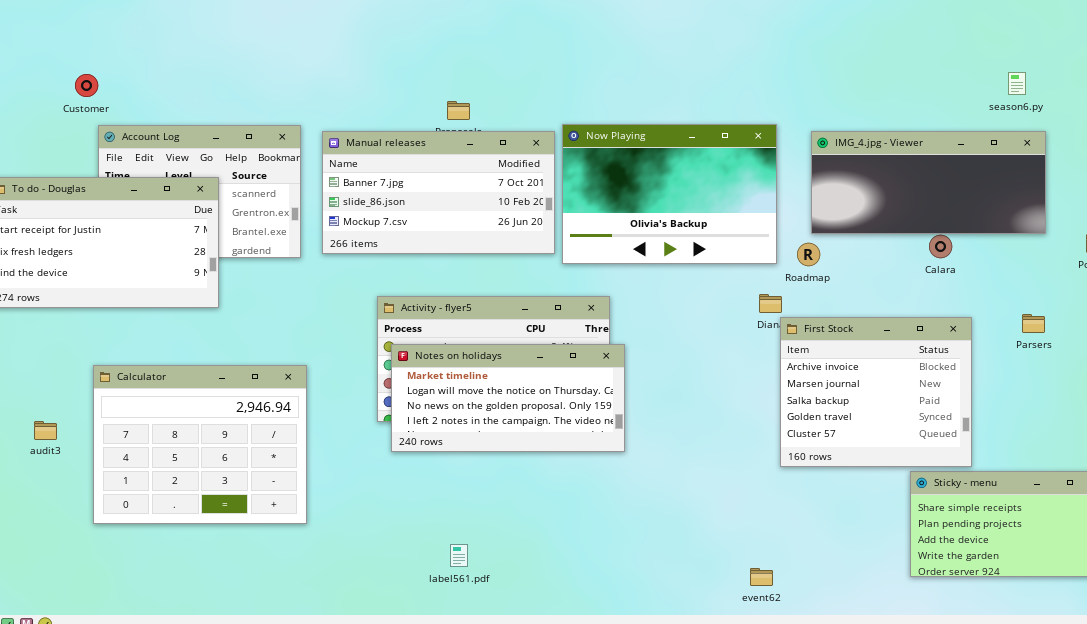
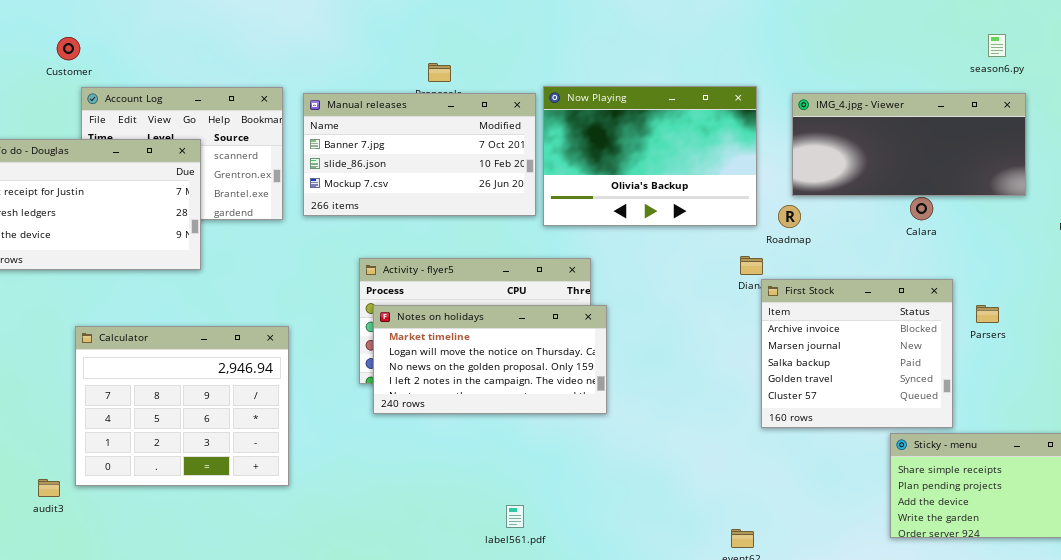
Parsers: [1022,314,1045,333] -> [976,305,999,323], moved
audit3: [34,421,57,440] -> [38,479,60,497], moved
label561.pdf: [450,544,468,567] -> [506,505,524,528], moved

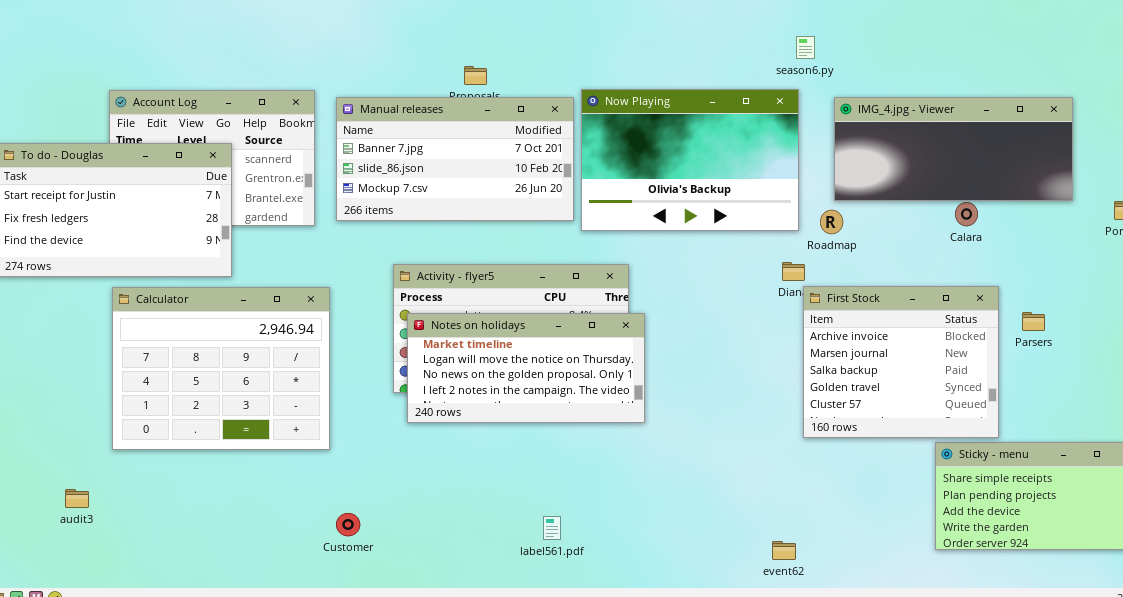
season6.py: [988,34,1006,57] -> [796,36,815,59], moved
Customer: [57,37,80,60] -> [336,513,360,536], moved
Calculator: [75,326,289,486] -> [112,287,330,450], moved

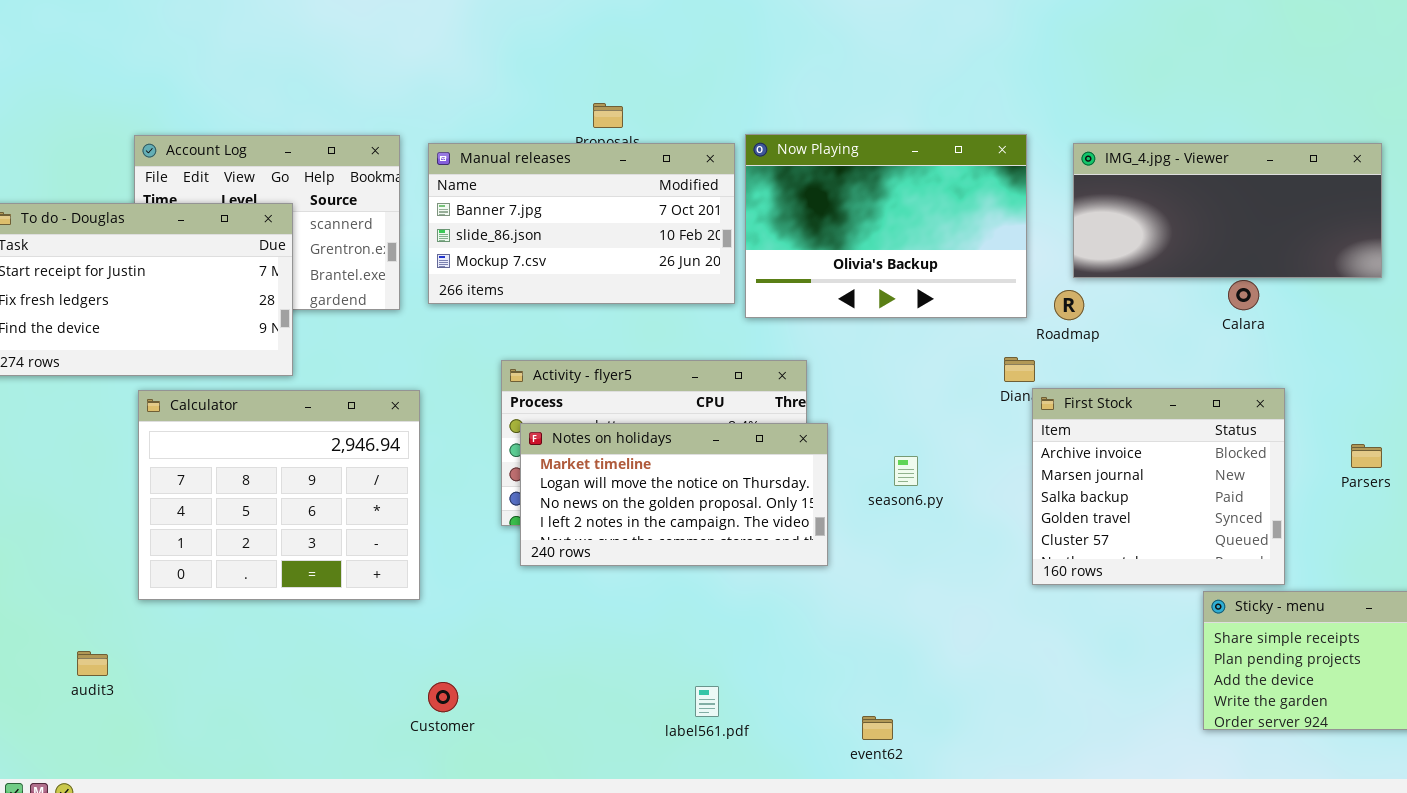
season6.py: [796,36,815,59] -> [894,456,918,486], moved
Parsers: [1022,312,1045,331] -> [1351,444,1382,468], moved
event62: [772,541,796,560] -> [862,716,893,740], moved

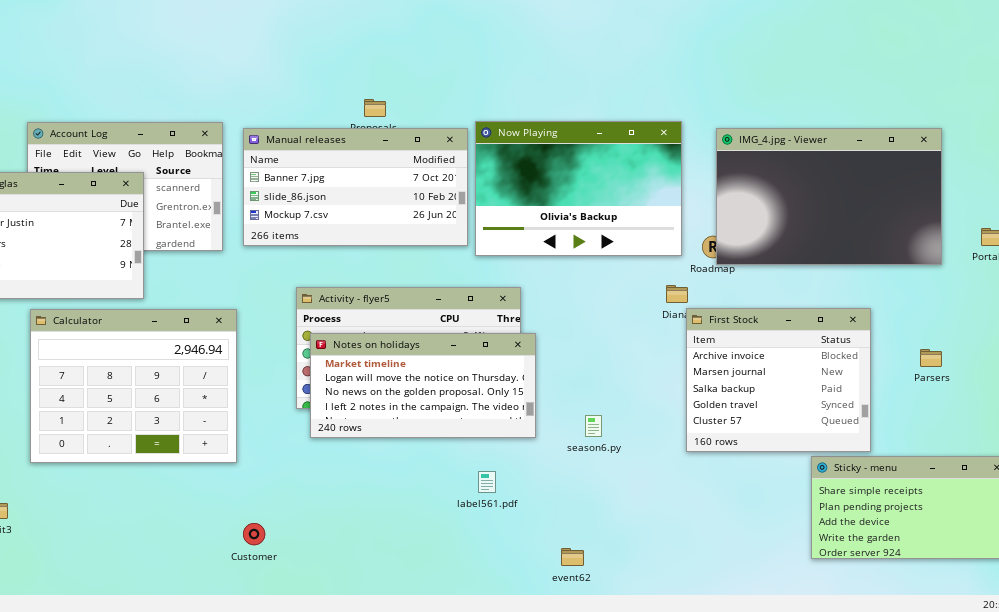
IMG_4.jpg - Viewer: [1073,143,1382,278] -> [716,128,942,265], resized
season6.py: [894,456,918,486] -> [585,415,602,437], moved
label561.pdf: [695,686,719,717] -> [478,471,496,493], moved

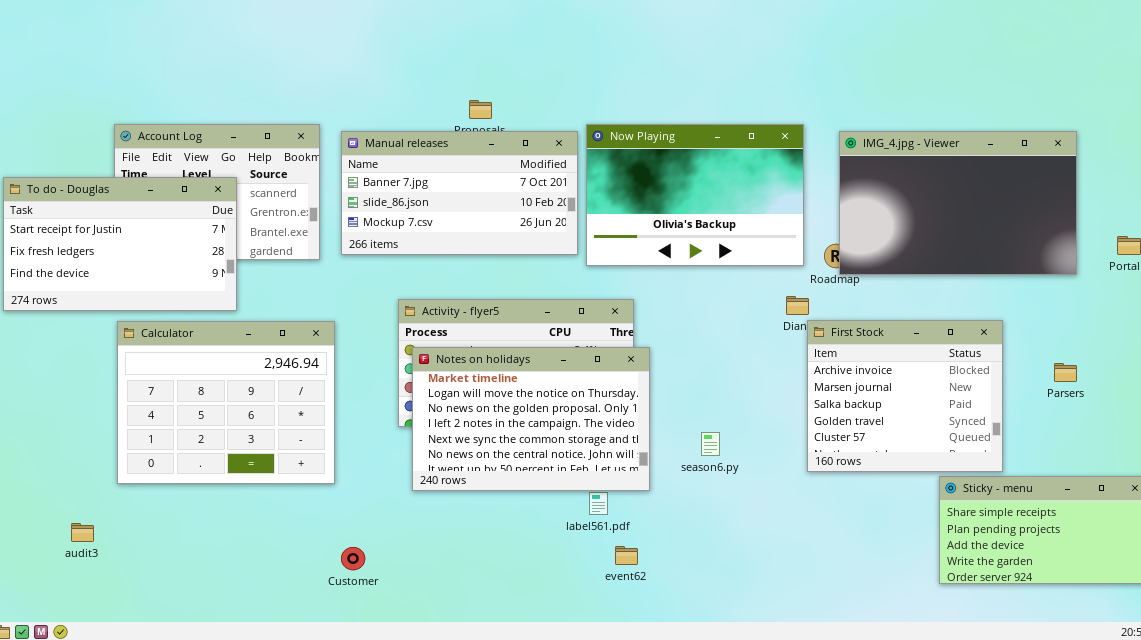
Notes on holidays: [310,333,536,438] -> [412,347,650,491], resized
event62: [561,548,584,566] -> [615,546,638,565], moved

